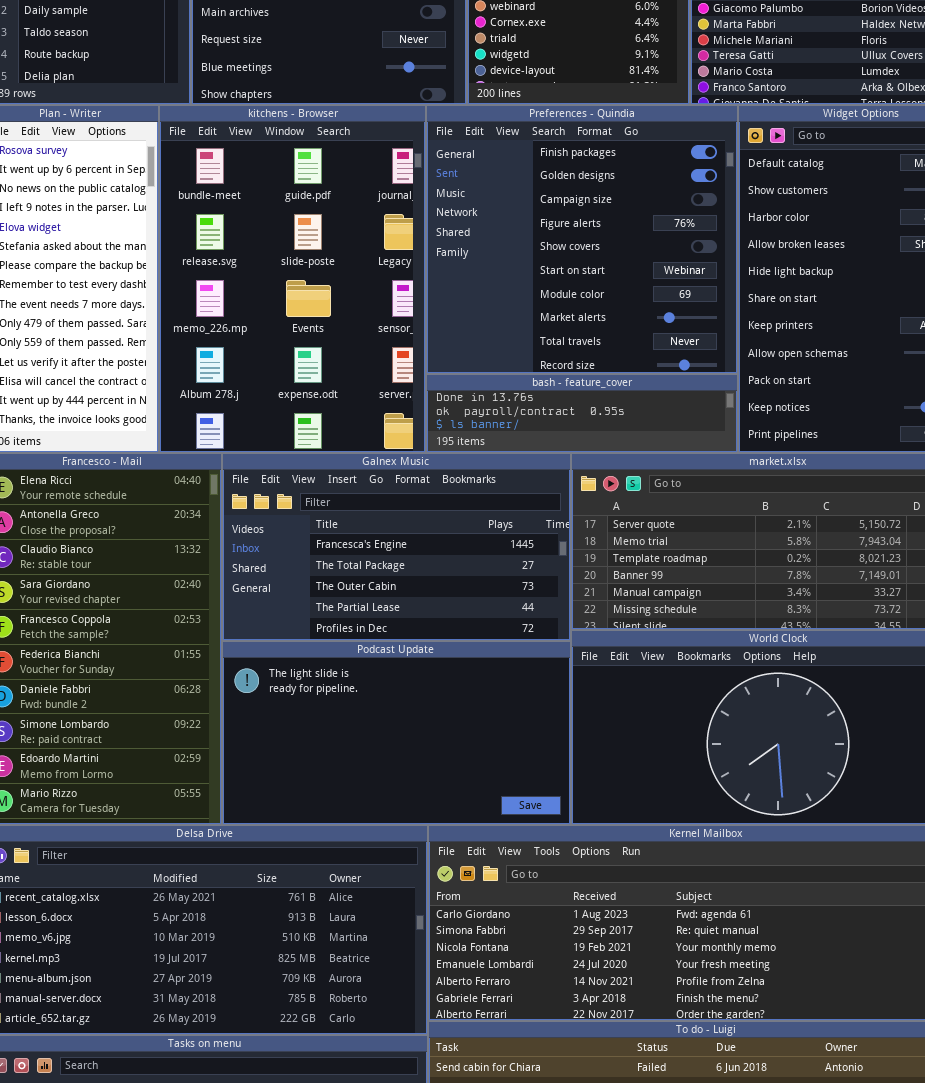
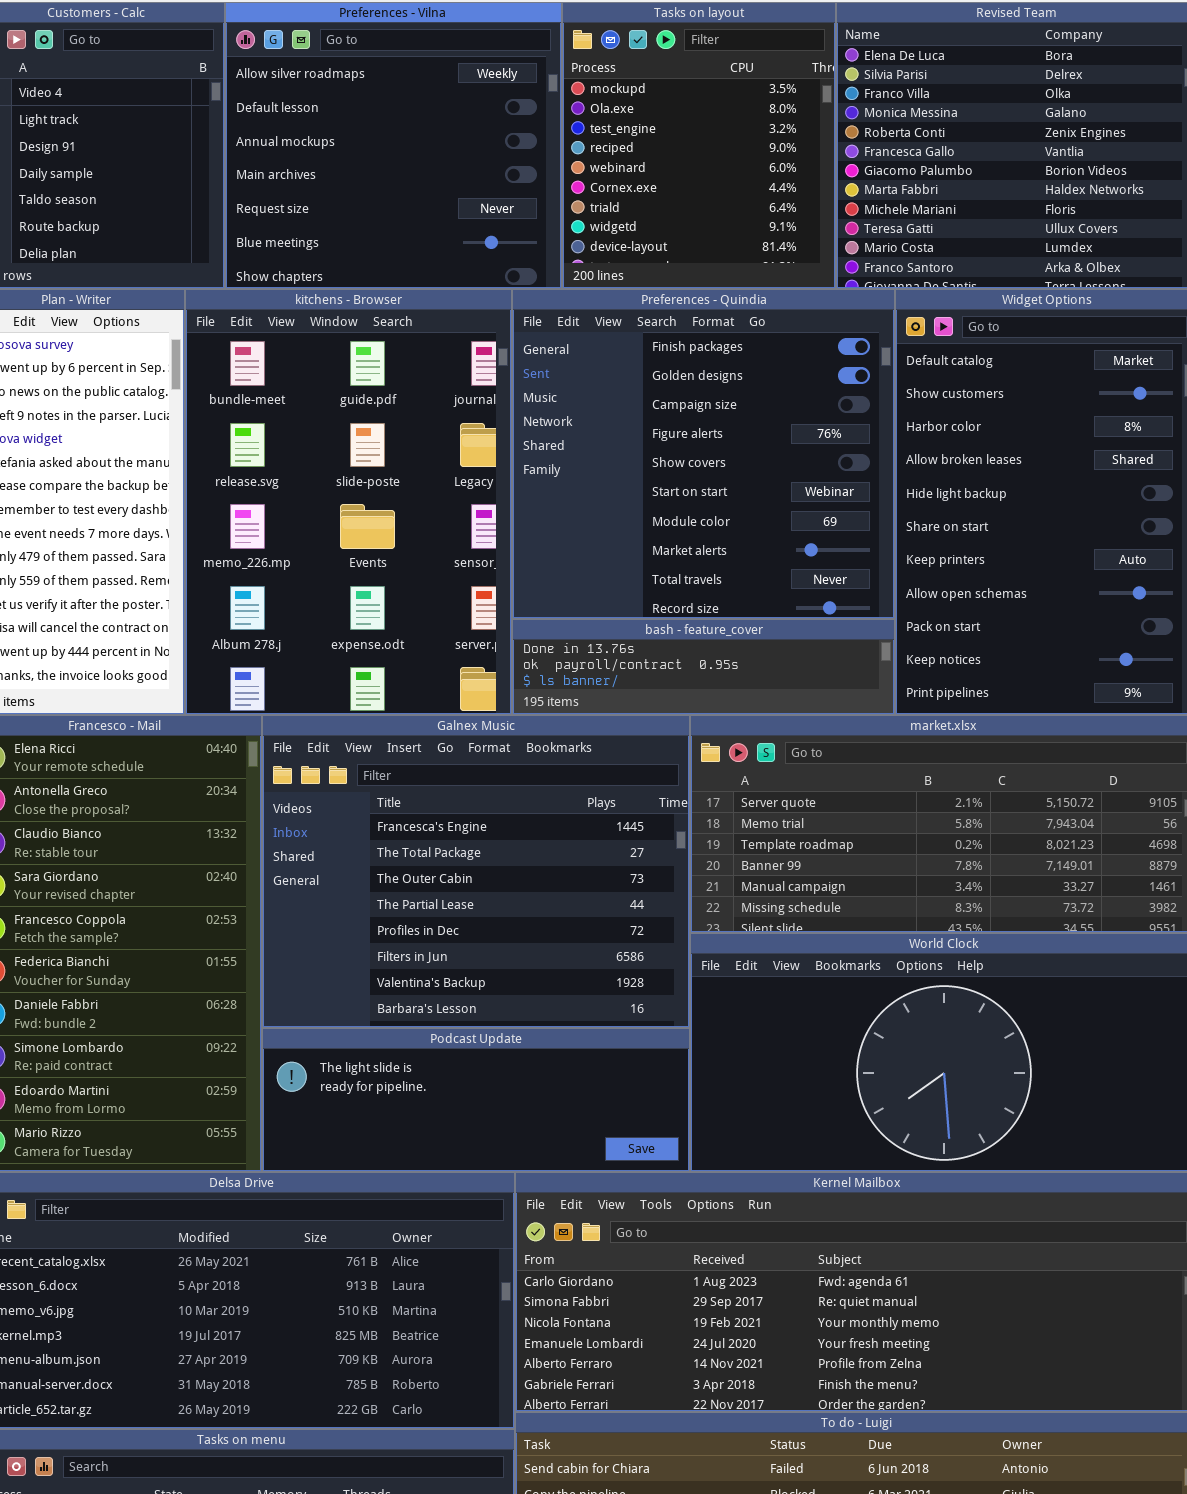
Galnex Music: [222,453,571,641] -> [262,715,690,1028], resized
Podcast Update: [222,641,571,825] -> [262,1028,690,1172], resized

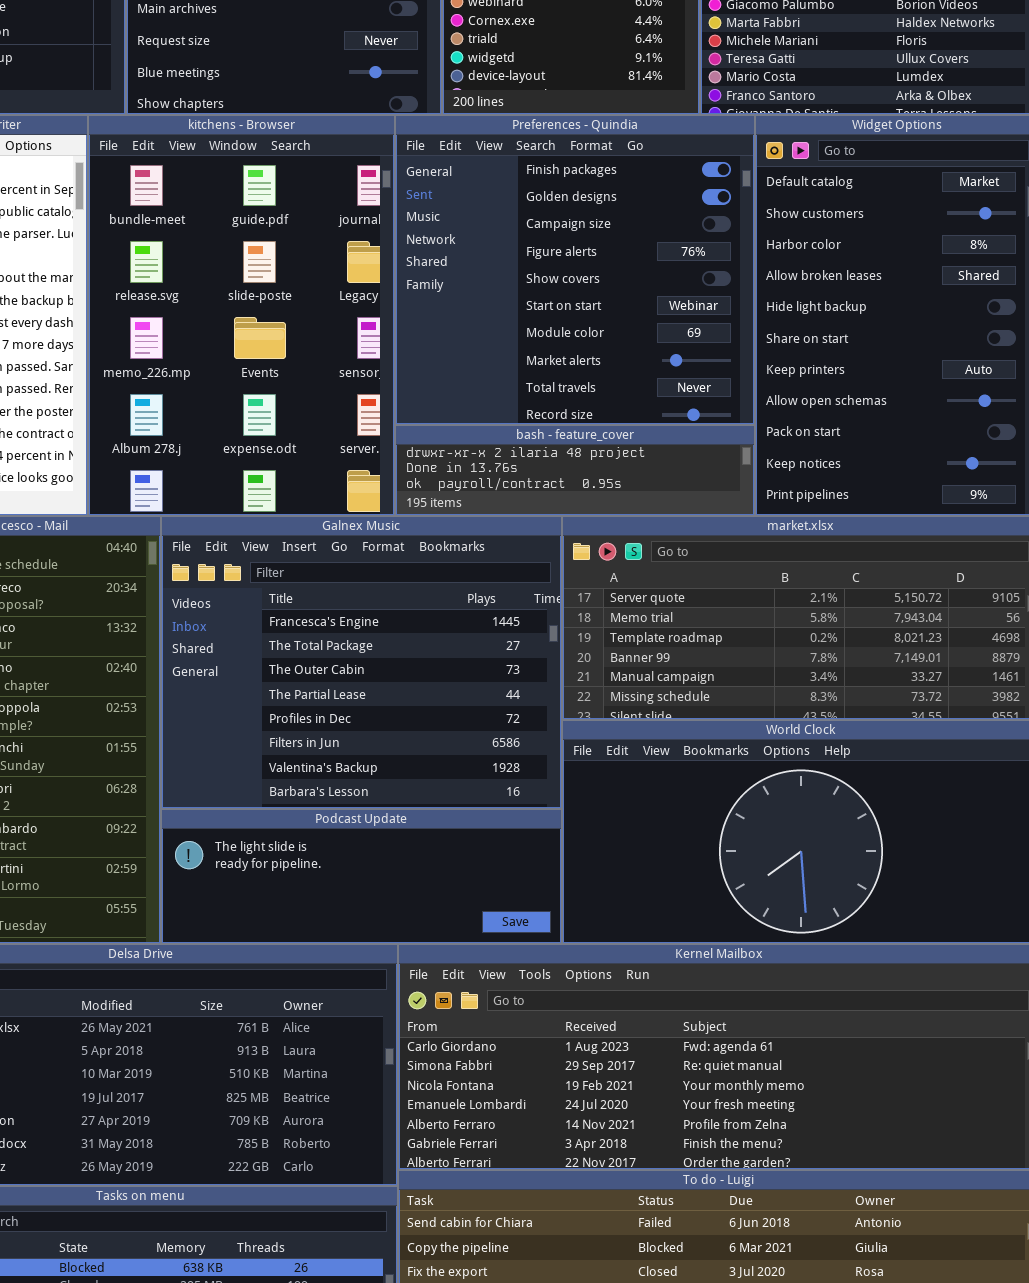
bash - feature_cover: [512,619,895,715] -> [395,425,755,516], scrolled up 1 row

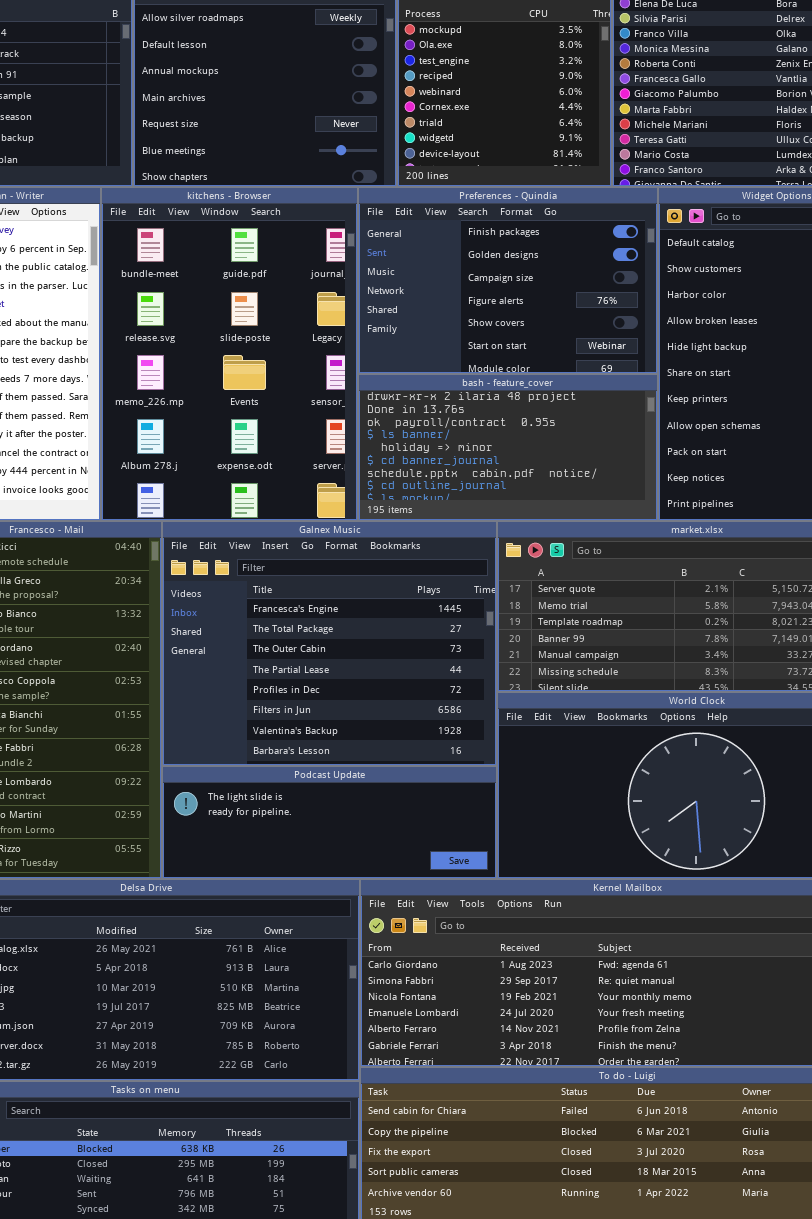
Preferences - Quindia: [395,115,755,425] -> [358,187,658,374], resized
bash - feature_cover: [395,425,755,516] -> [358,374,658,521], resized

